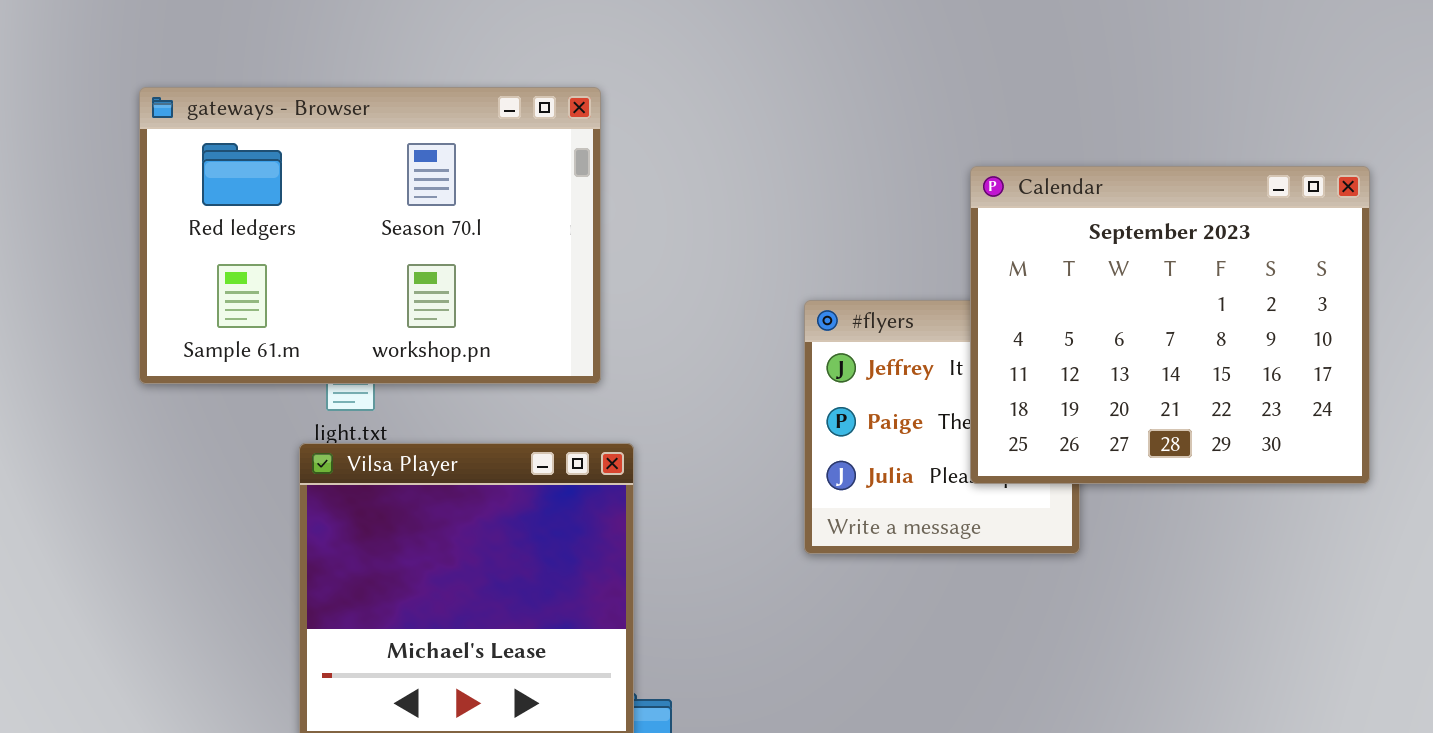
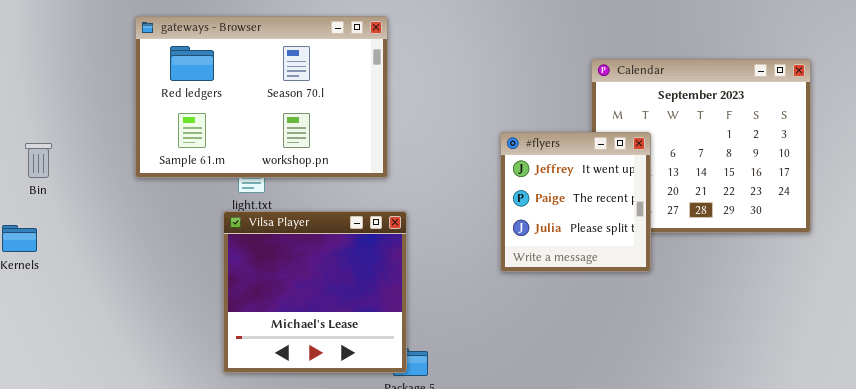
#flyers: [804,300,1080,554] -> [500,132,651,272], raised

